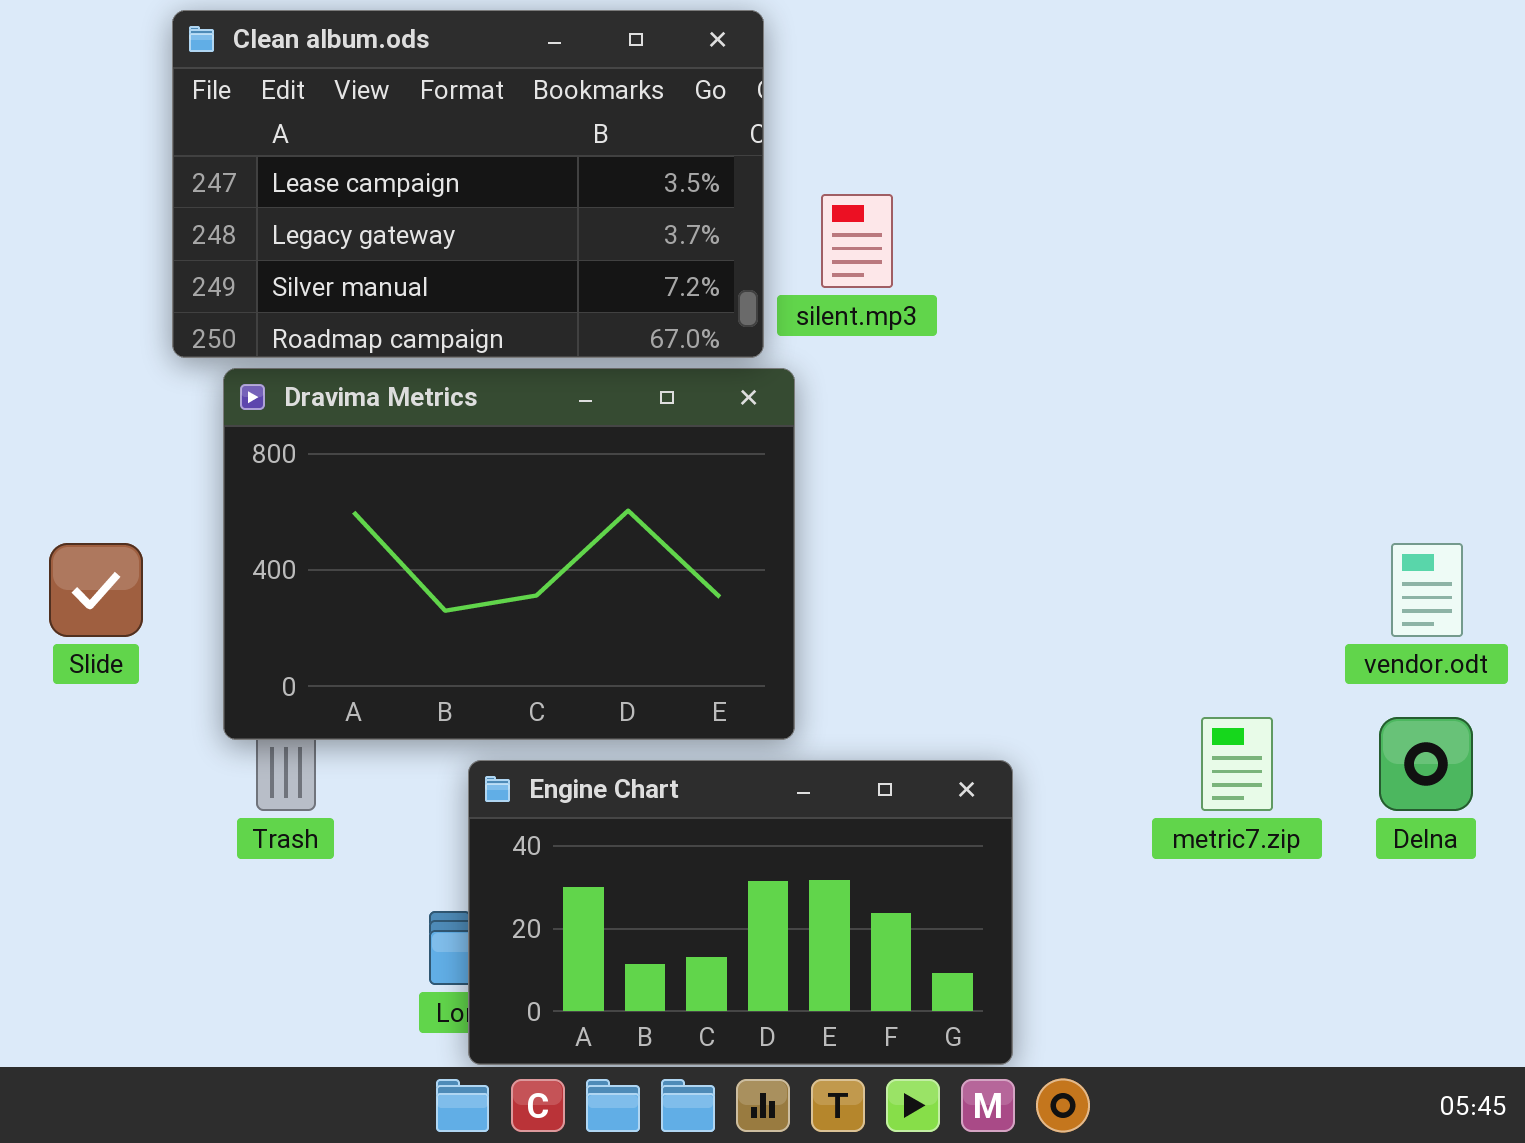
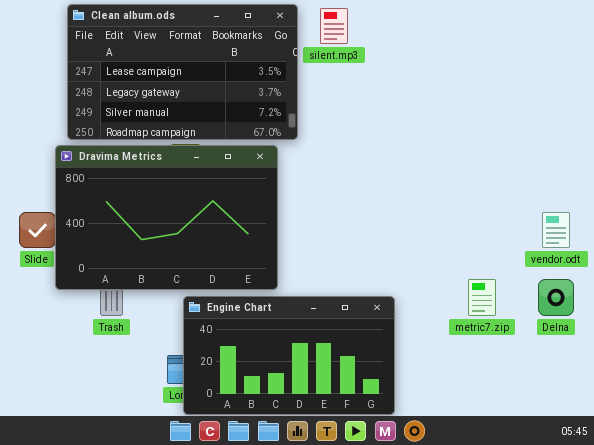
silent.mp3: [821,194,893,288] -> [320,8,348,44], moved
Dravima Metrics: [223,368,795,740] -> [55,145,278,290], moved

